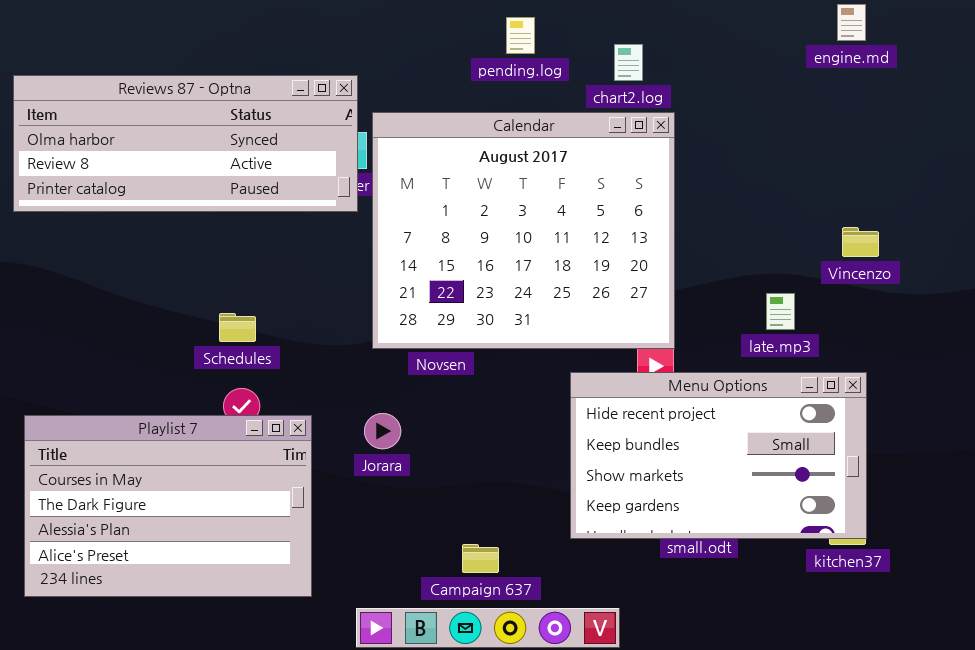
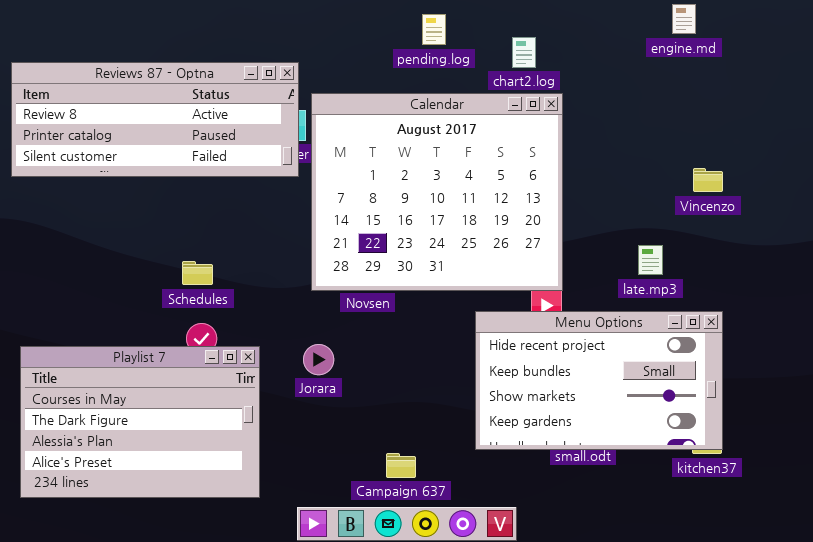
engine.md: [837,4,866,41] -> [672,4,696,34], moved
Reviews 87 - Optna: [13,75,358,212] -> [11,62,299,177], scrolled down 1 row
Vincenzo: [842,227,879,257] -> [693,168,723,192], moved

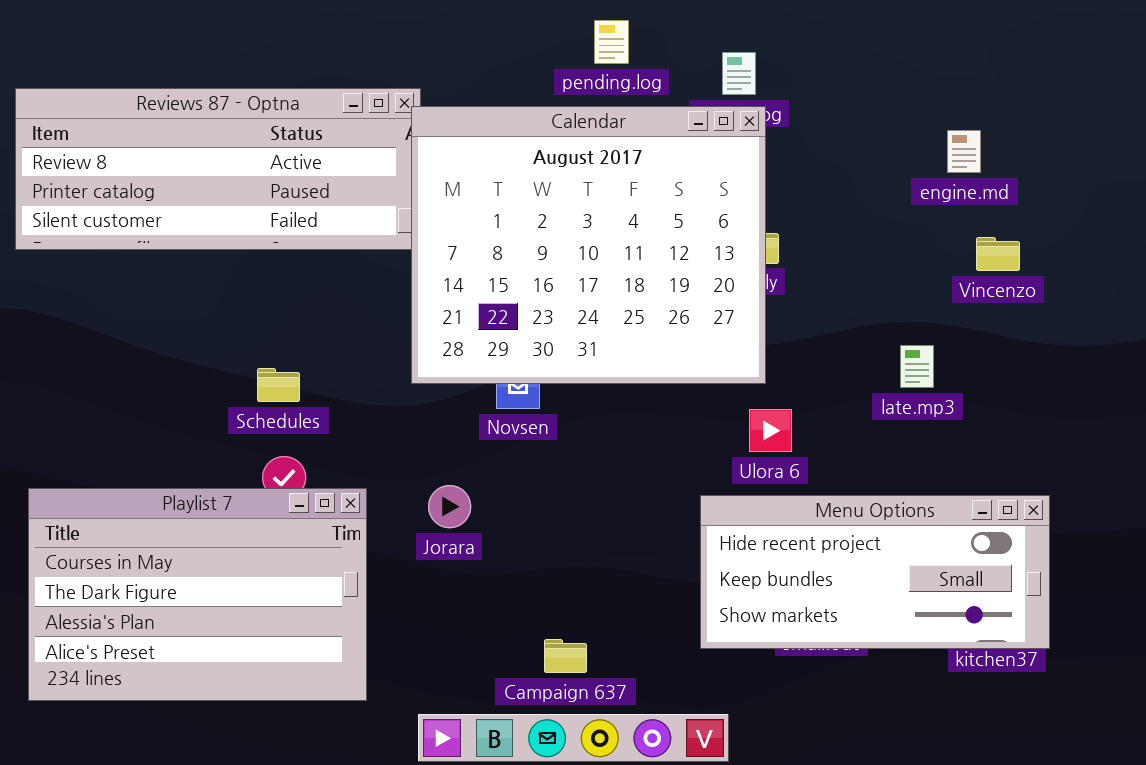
engine.md: [672,4,696,34] -> [947,130,981,173], moved
Calendar: [311,93,563,291] -> [411,106,766,384], moved
Menu Options: [475,311,723,450] -> [700,495,1050,649], moved, resized

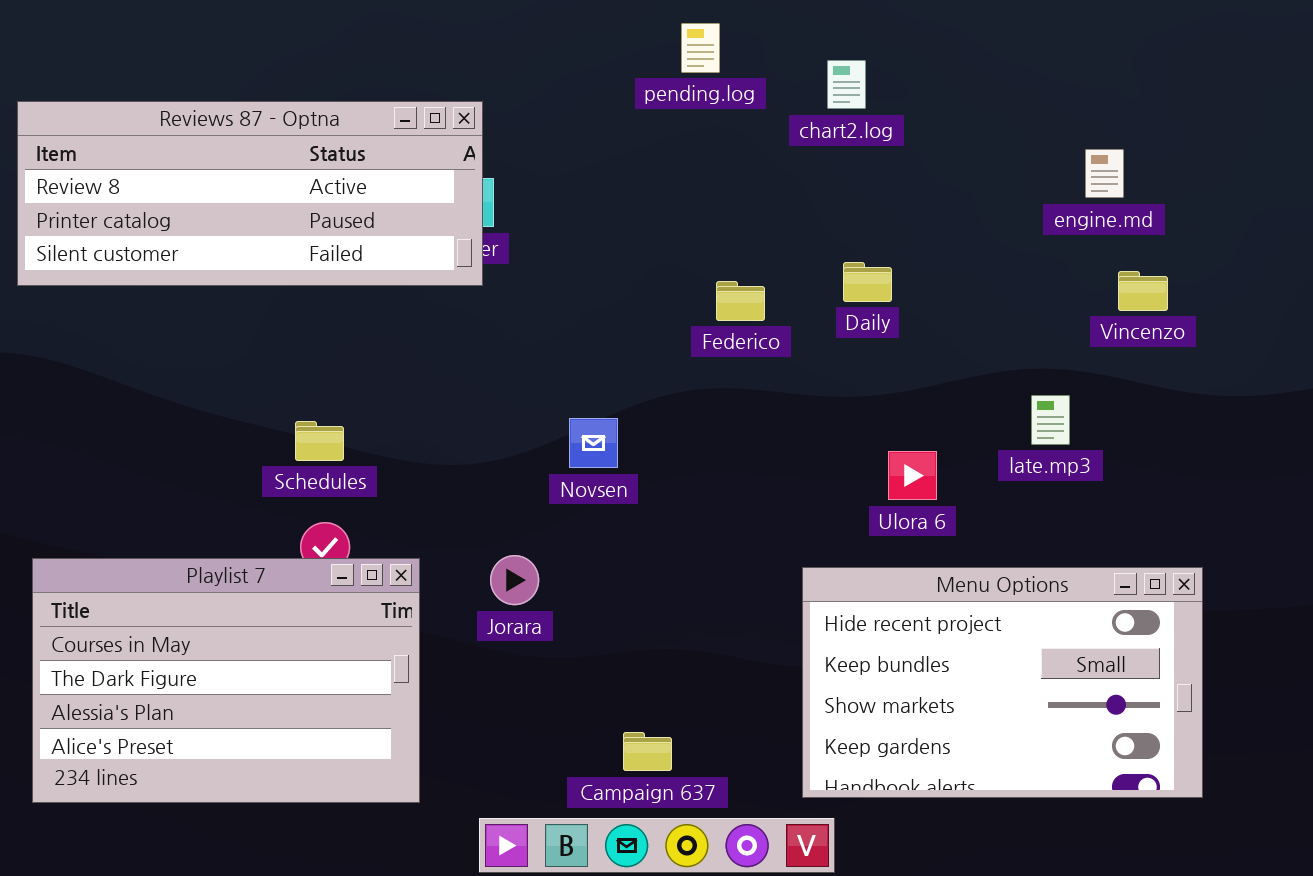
Calendar: [411,106,766,384] -> none, closed
Ulora 6: [749,409,792,452] -> [888,451,937,500], moved
Menu Options: [700,495,1050,649] -> [802,567,1203,798], resized

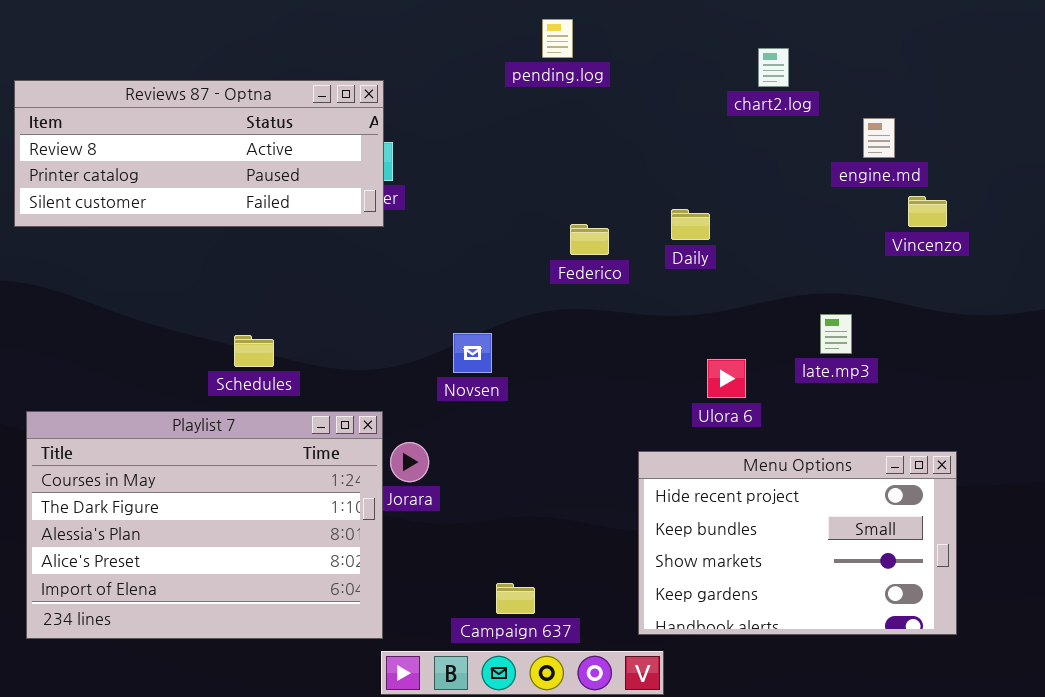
chart2.log: [827,60,866,109] -> [758,48,789,87], moved
Vincenzo: [1118,271,1168,311] -> [908,196,947,227], moved
Playlist 7: [32,558,420,803] -> [26,411,383,639], resized

